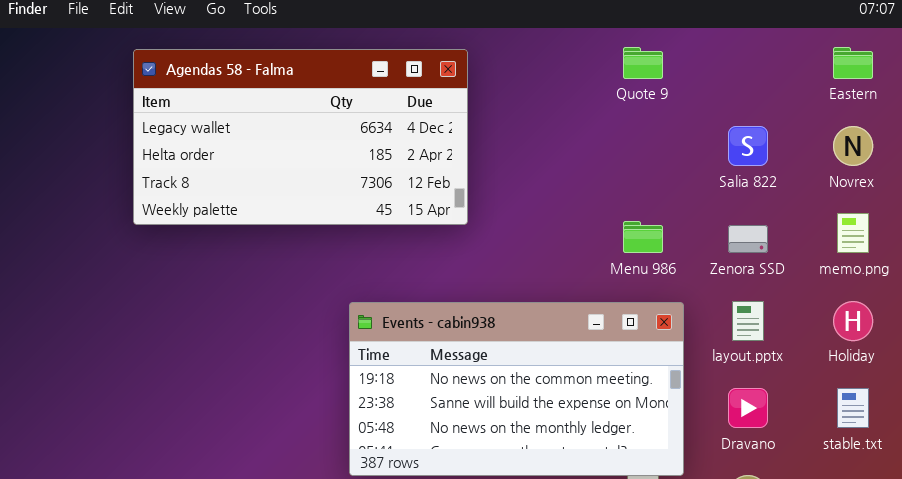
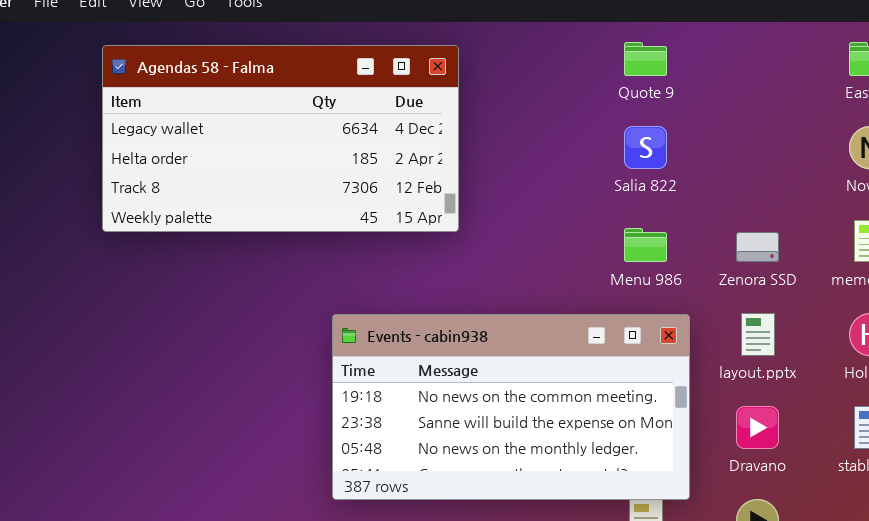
Salia 822: [728,126,768,166] -> [624,126,667,169], moved

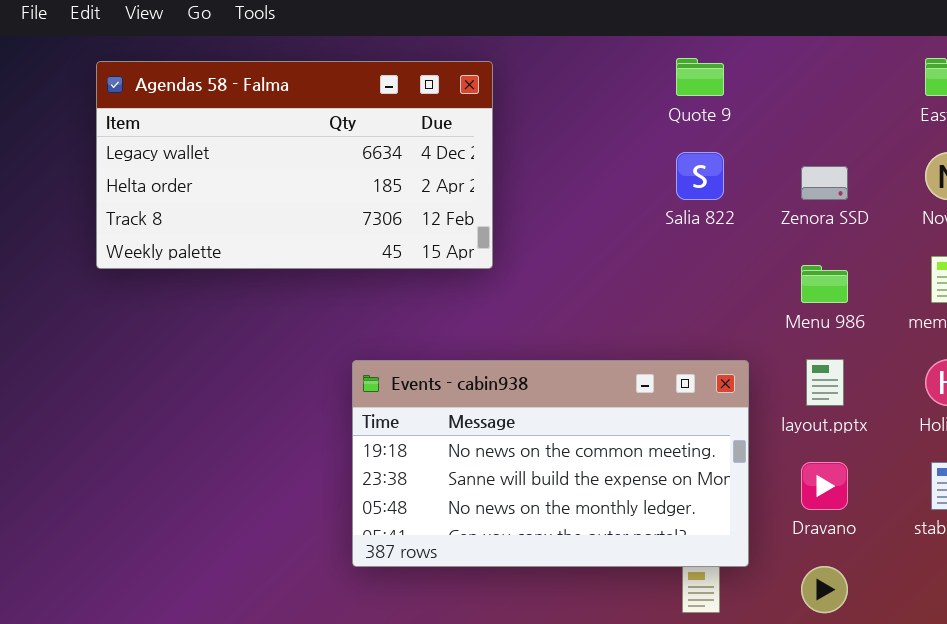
Menu 986: [624,228,667,262] -> [801,265,848,303], moved
Zenora SSD: [736,232,779,262] -> [801,166,848,200], moved

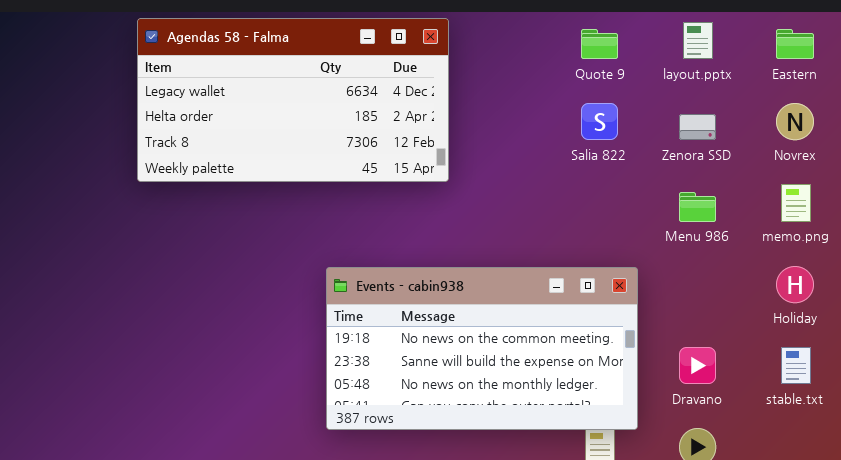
Agendas 58 - Falma: [96,61,493,269] -> [137,18,449,182], moved
layout.pptx: [806,359,844,406] -> [683,22,713,59], moved

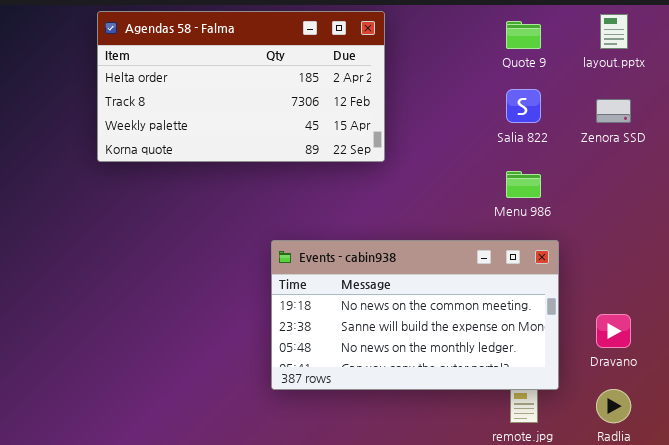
Agendas 58 - Falma: [137,18,449,182] -> [97,11,385,162], scrolled down 1 row
Menu 986: [679,192,716,222] -> [506,171,541,198], moved

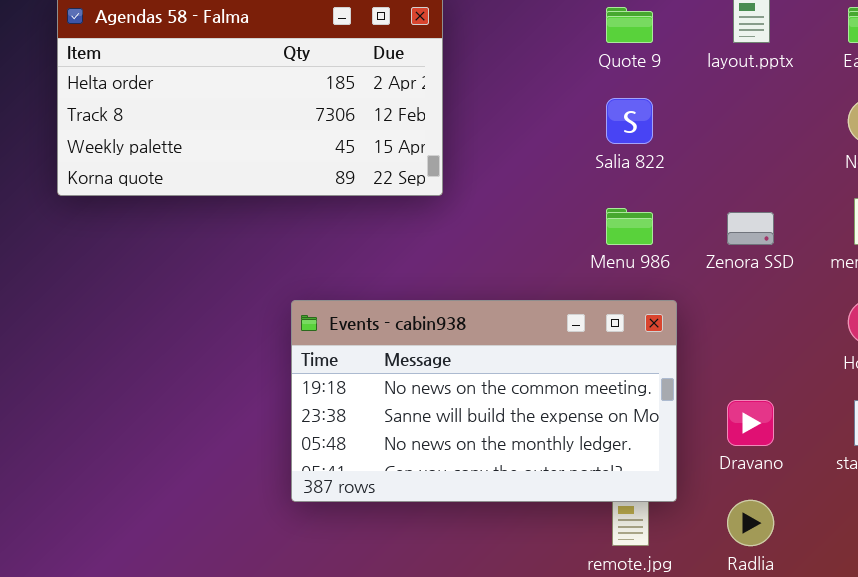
Zenora SSD: [596,99,631,123] -> [727,212,774,245], moved

